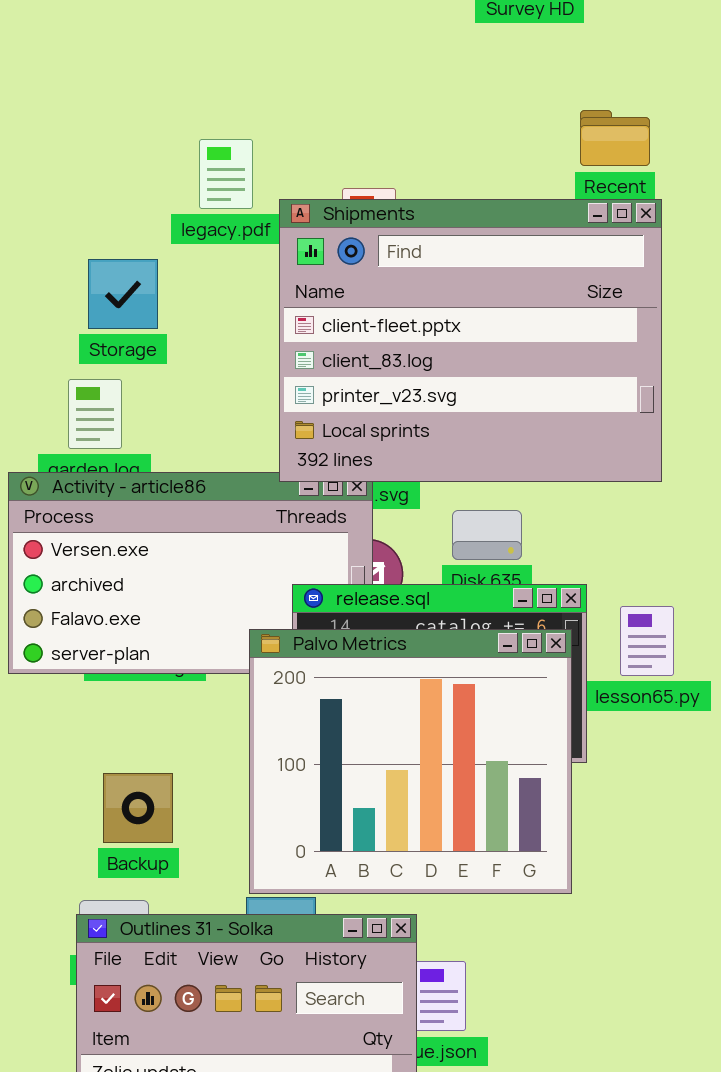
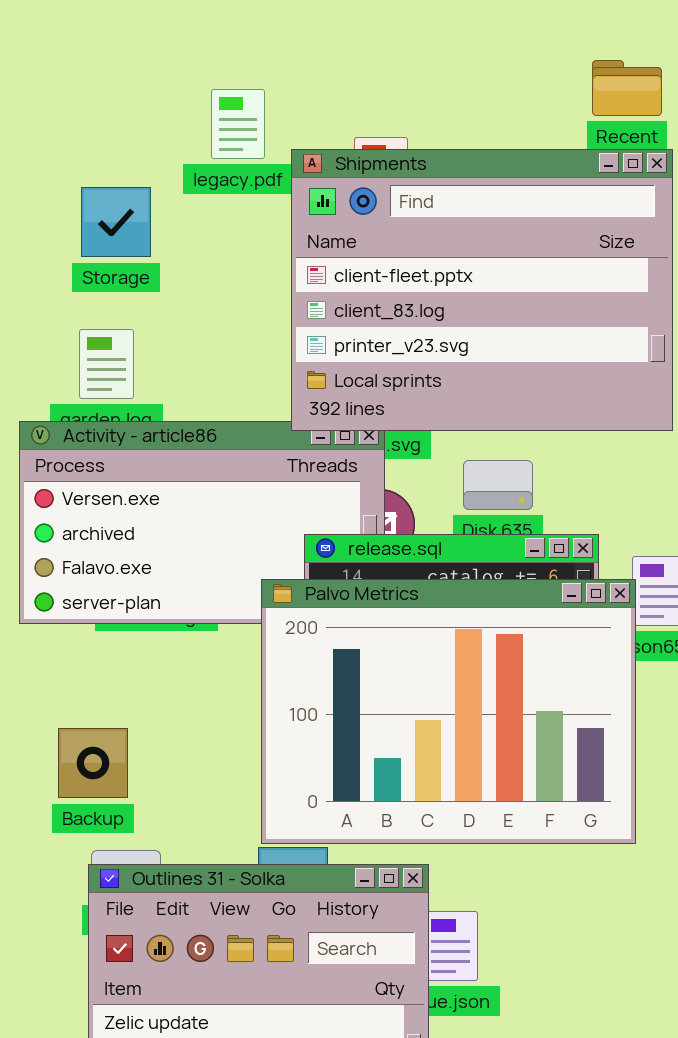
Storage: [88,259,158,329] -> [81,187,151,257], moved
Palvo Metrics: [249,629,572,894] -> [261,579,636,844], resized
Backup: [103,773,173,843] -> [58,728,128,798], moved

